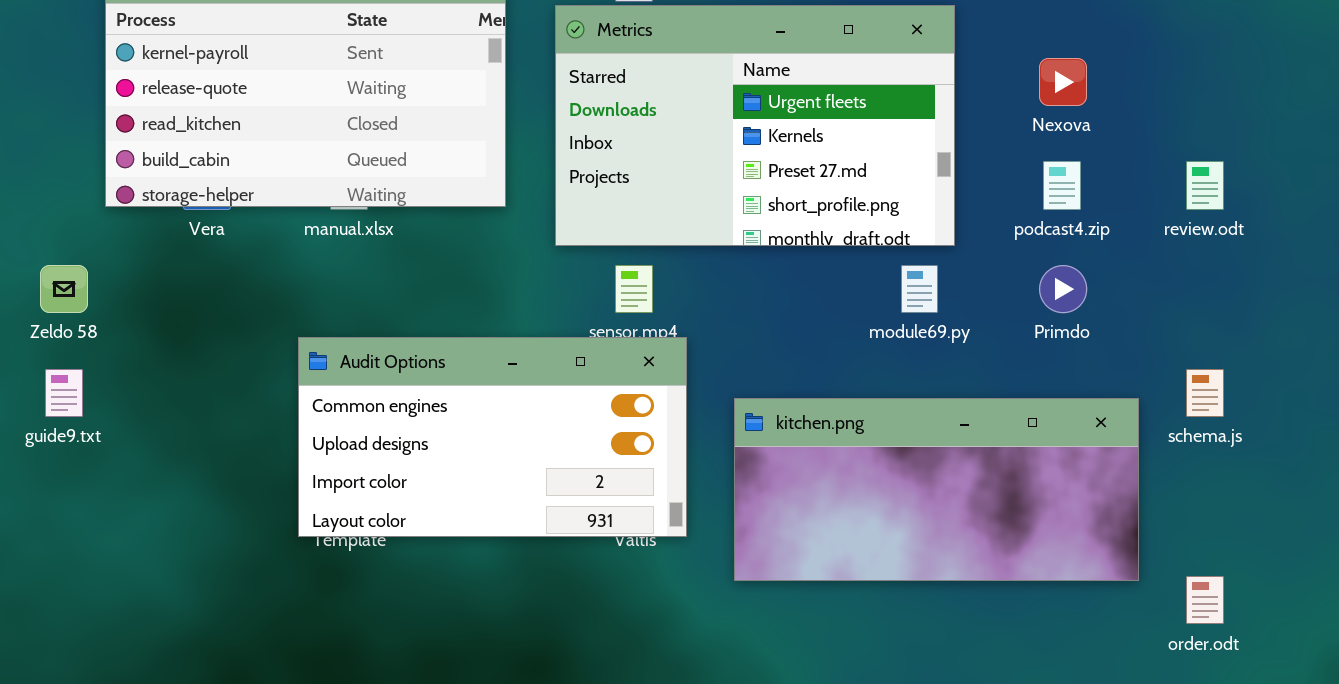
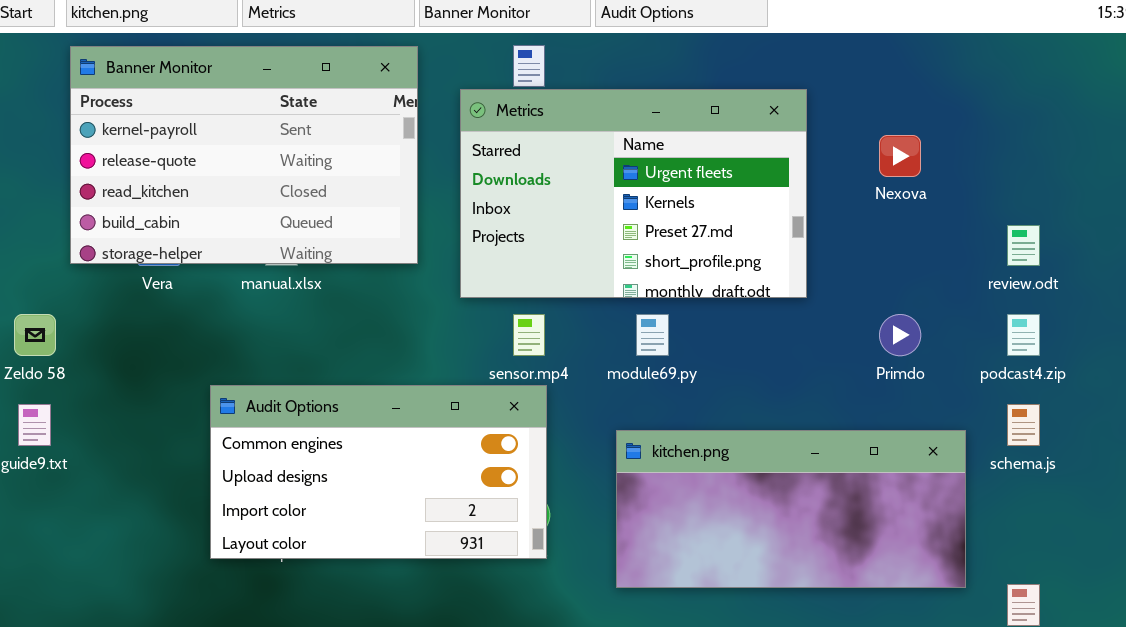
podcast4.zip: [1043,161,1081,210] -> [1007,314,1040,356], moved
module69.py: [901,265,938,313] -> [636,314,669,356], moved
Audit Options: [298,337,687,537] -> [210,385,547,559], moved

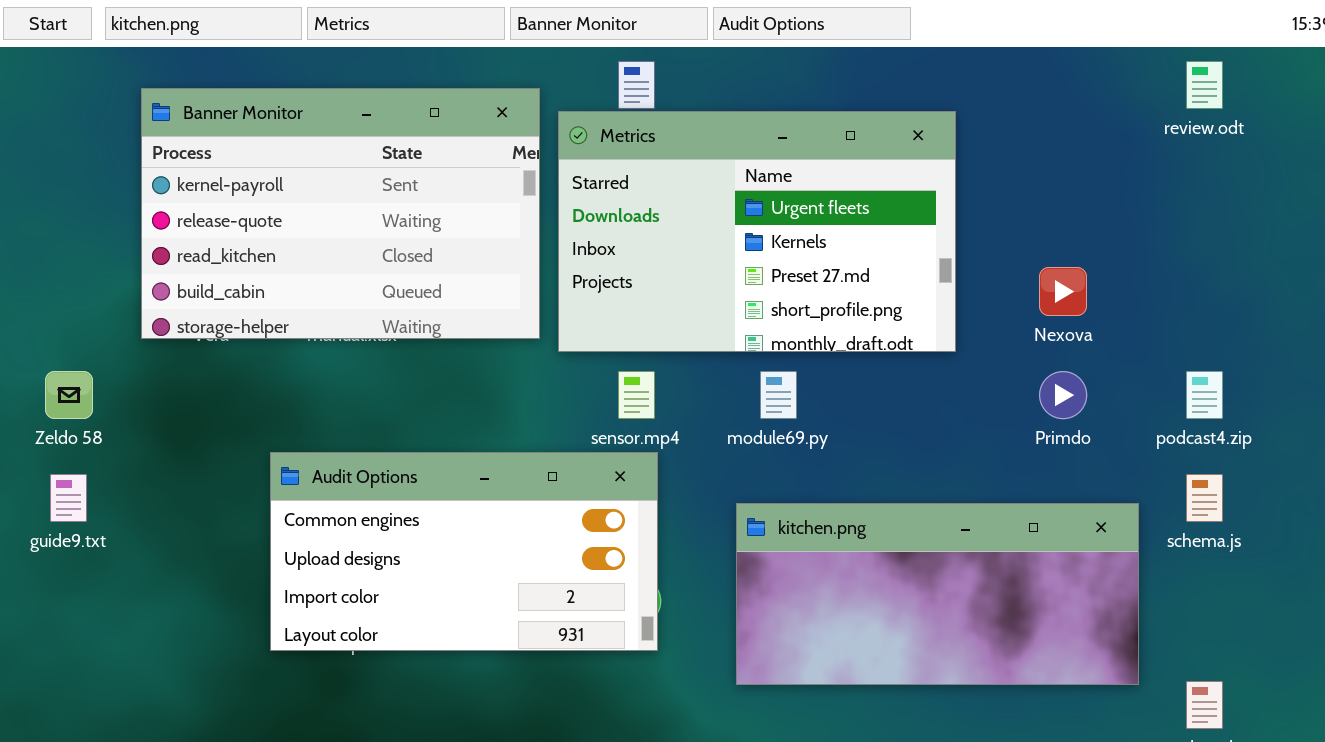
Banner Monitor: [70,46,418,264] -> [141,88,540,339], moved
Nexova: [879,135,921,177] -> [1039,267,1087,316], moved
review.odt: [1007,225,1040,266] -> [1186,61,1223,109], moved

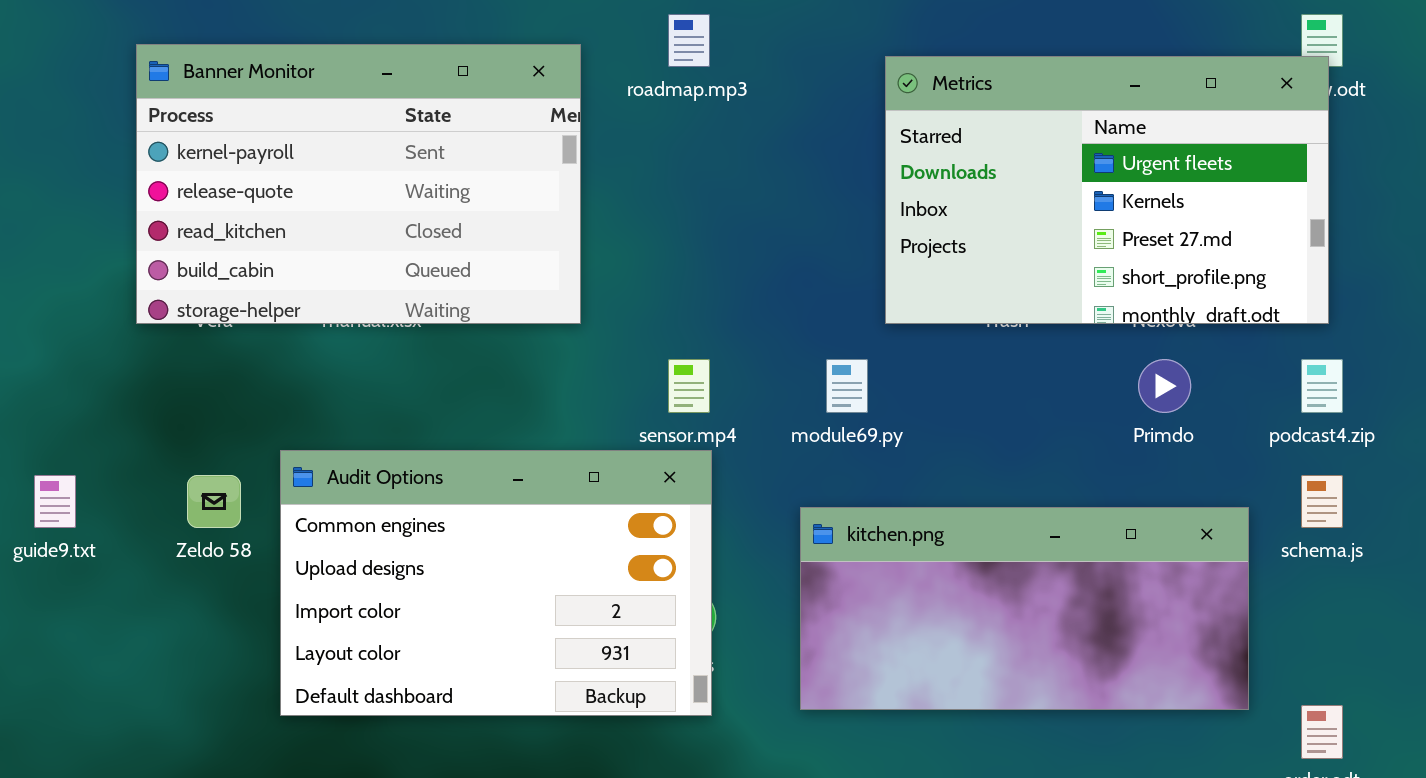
Metrics: [558,111,956,352] -> [885,56,1329,324], moved
Zeldo 58: [45,371,93,419] -> [187,475,241,528], moved
Audit Options: [270,452,658,651] -> [280,450,712,716], resized

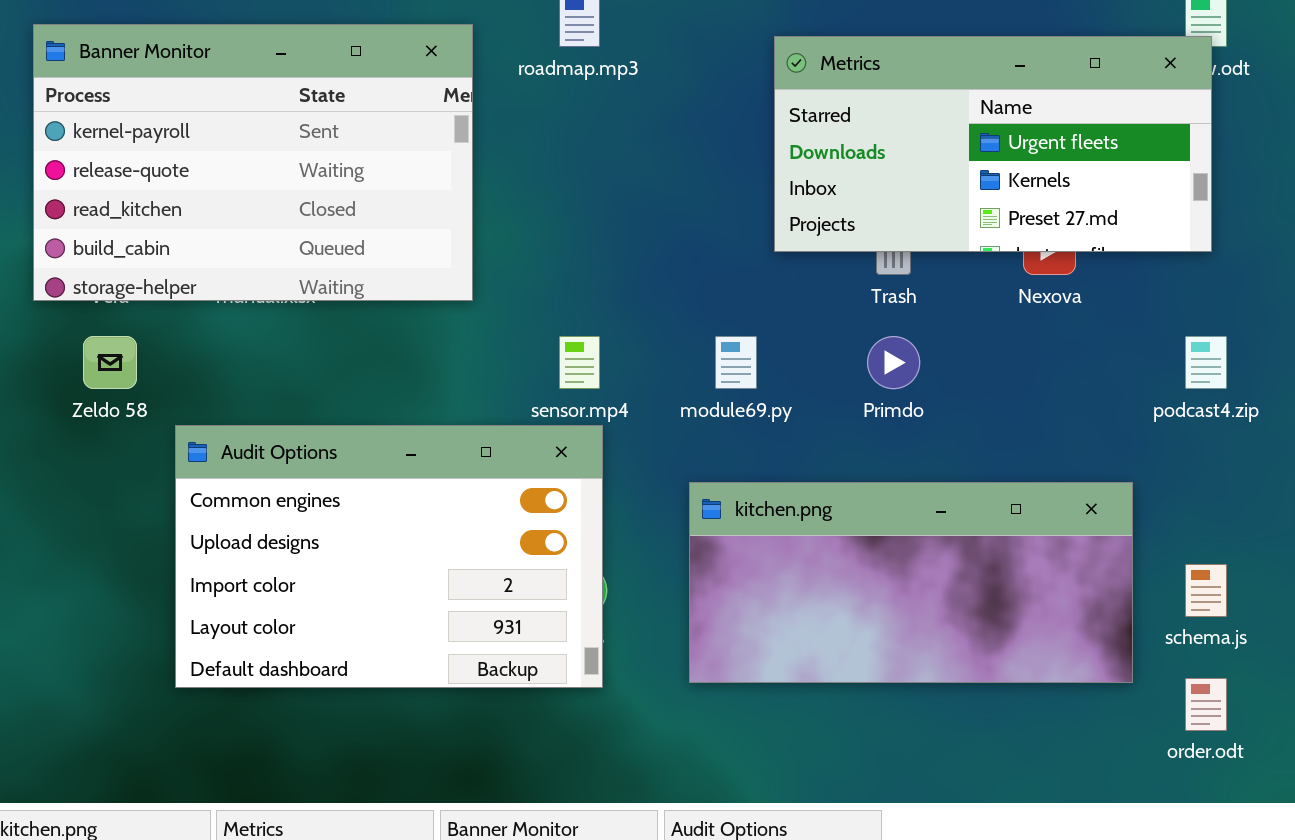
Metrics: [885,56,1329,324] -> [774,36,1212,252], resized
Primdo: [1138,359,1191,413] -> [867,336,920,389], moved
Zeldo 58: [187,475,241,528] -> [83,336,137,389], moved
schema.js: [1301,475,1343,528] -> [1185,564,1227,617], moved

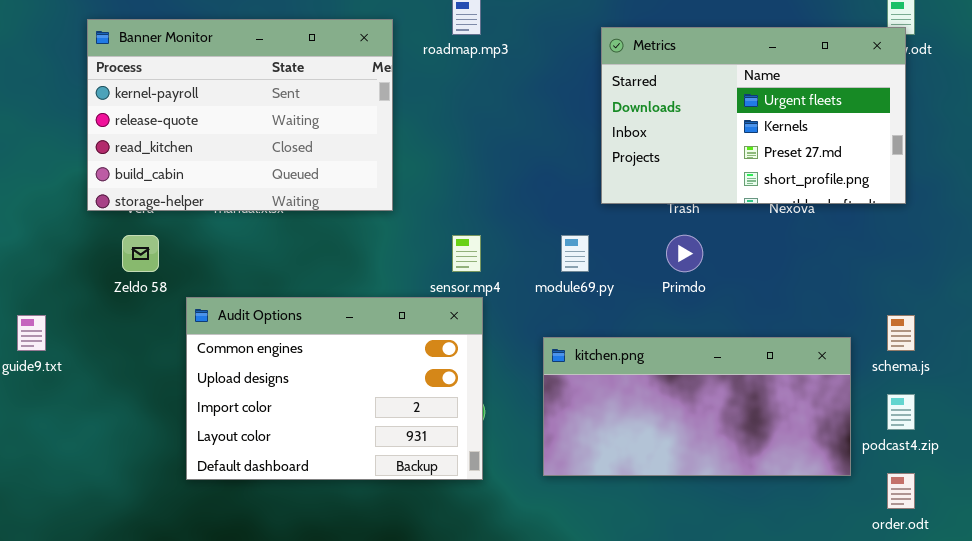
Metrics: [774,36,1212,252] -> [601,27,906,204], resized
podcast4.zip: [1185,336,1227,389] -> [887,394,915,430], moved
schema.js: [1185,564,1227,617] -> [887,315,915,351], moved

